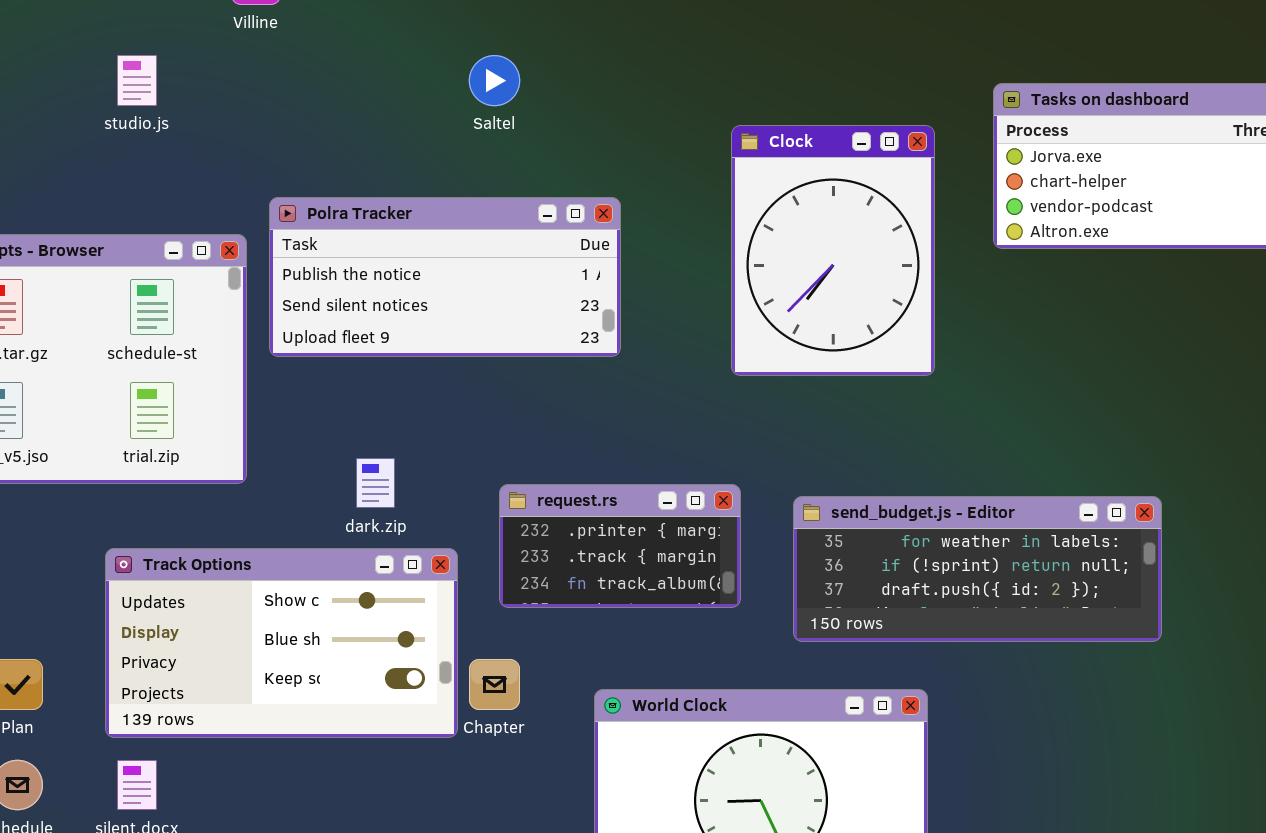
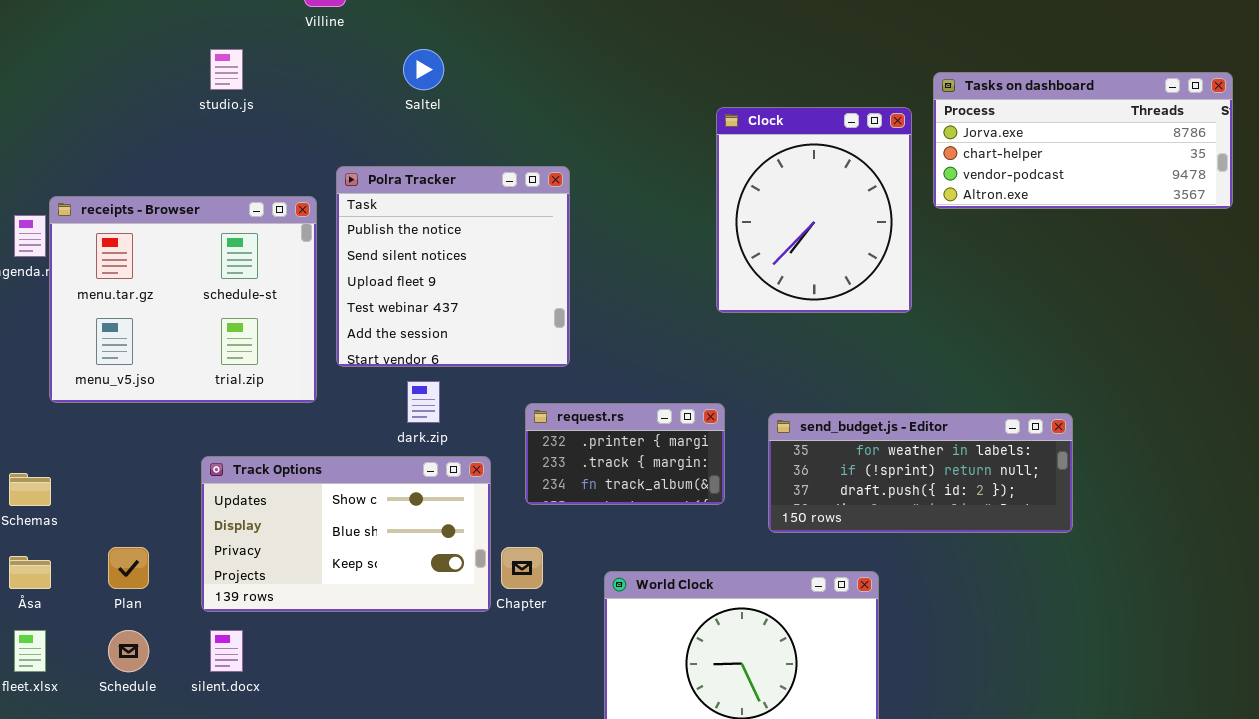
Saltel: [469,55,520,106] -> [403,49,444,90], moved
Clock: [731,125,935,376] -> [716,107,912,313], resized
Polra Tracker: [269,197,621,357] -> [336,166,570,367], resized

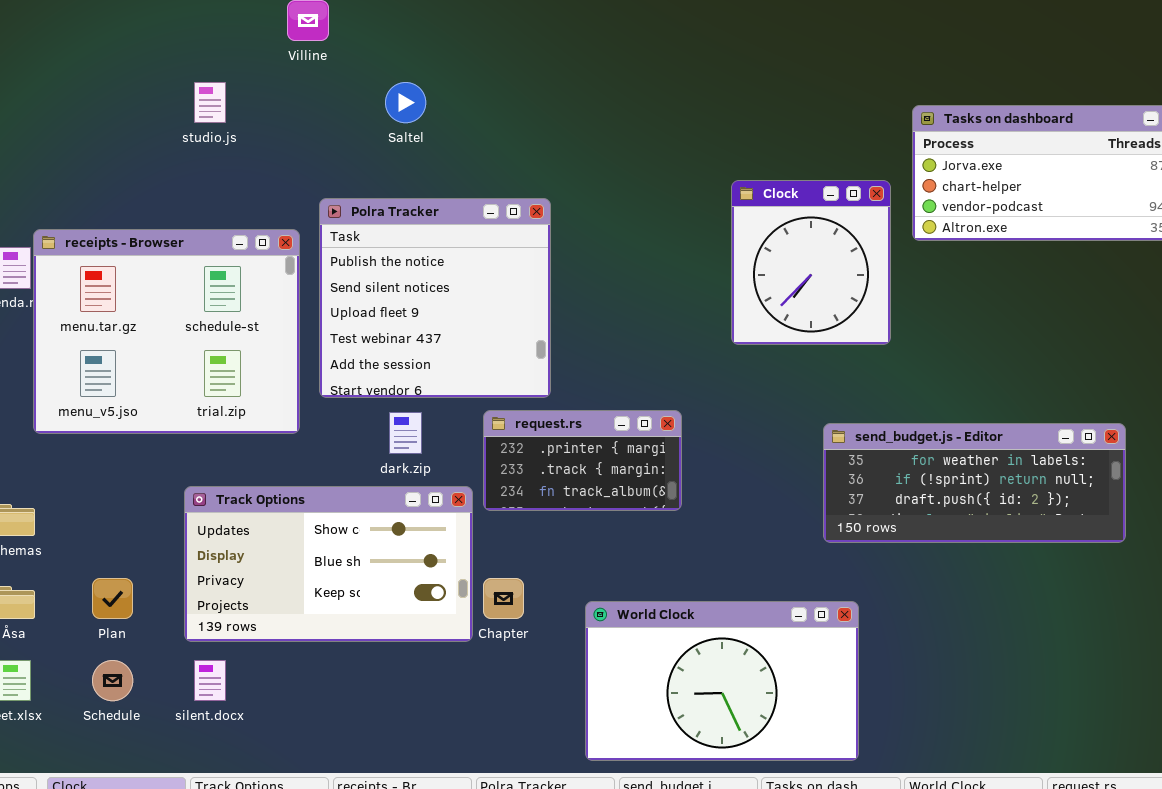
Clock: [716,107,912,313] -> [731,180,891,345], resized
request.rs: [525,403,725,505] -> [483,410,682,511], moved
send_budget.js - Editor: [768,413,1073,533] -> [823,423,1126,543], moved

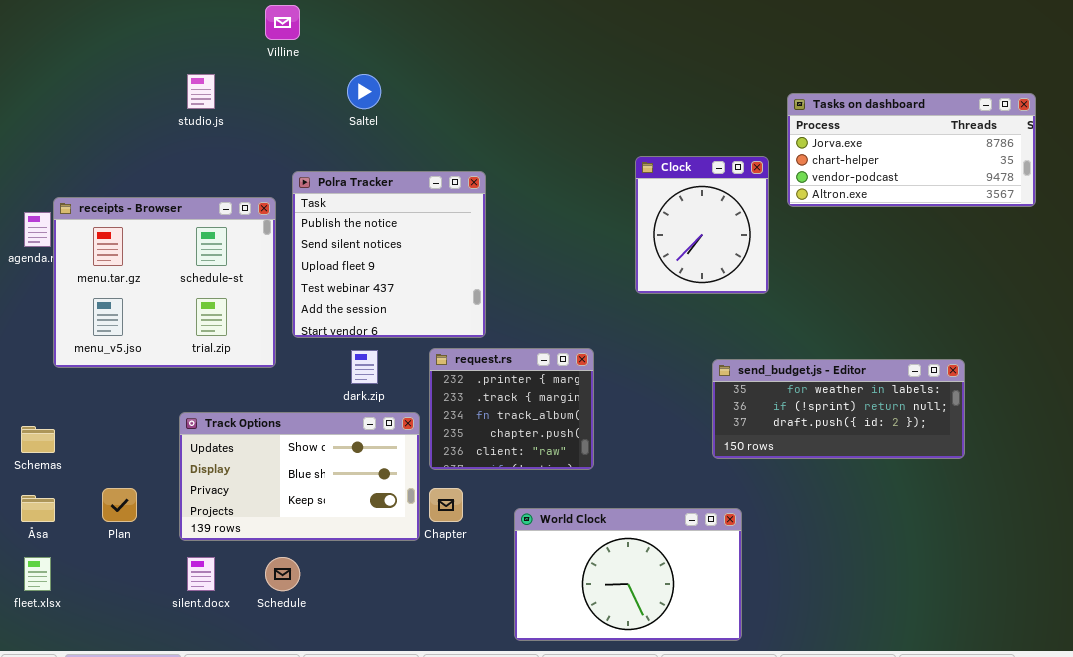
request.rs: [483,410,682,511] -> [429,348,594,470], resized
Schedule: [92,660,133,701] -> [265,557,300,591], moved

